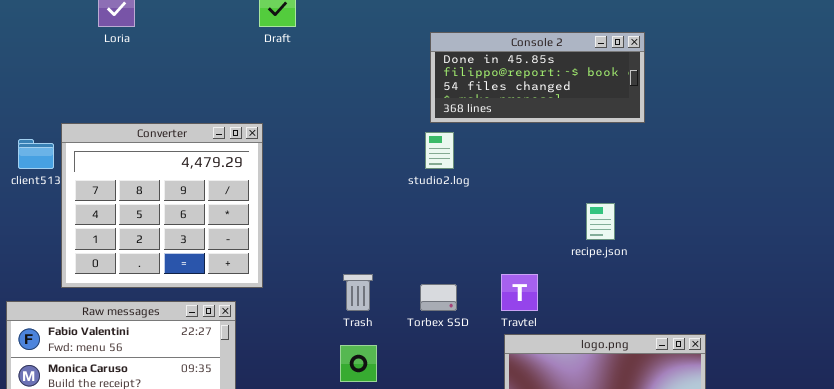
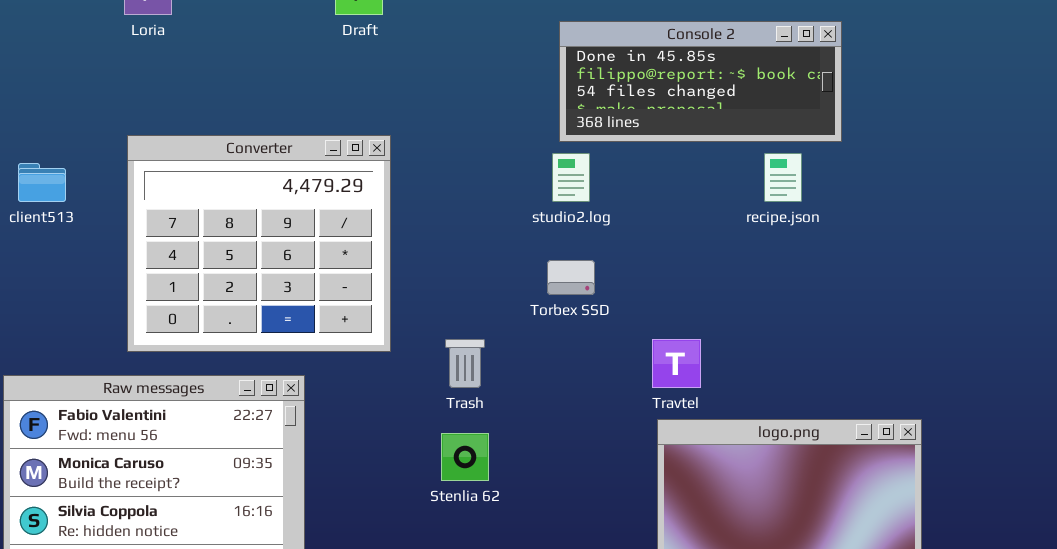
Converter: [61,123,263,288] -> [127,135,391,352], moved
recipe.json: [586,203,615,240] -> [764,153,802,202], moved
Torbex SSD: [420,284,457,311] -> [547,260,595,295], moved

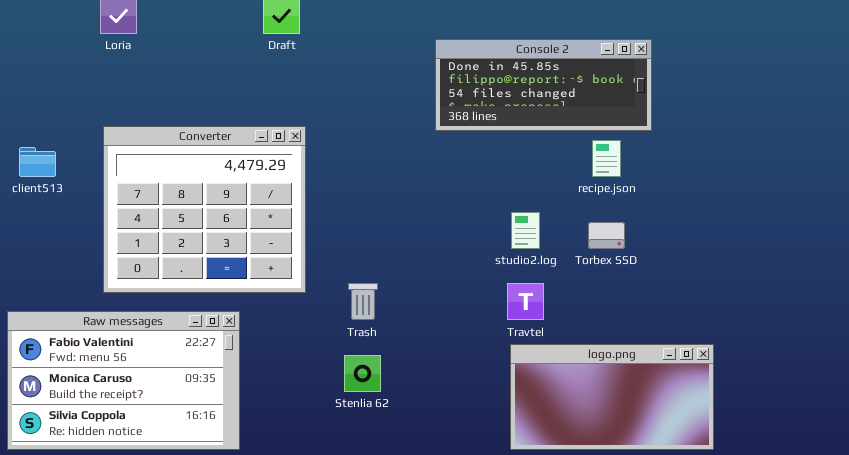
studio2.log: [552,153,590,202] -> [511,212,540,249], moved
Torbex SSD: [547,260,595,295] -> [588,222,625,249], moved

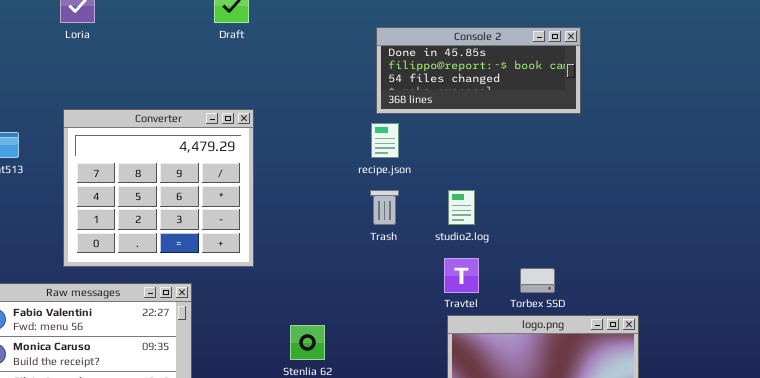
recipe.json: [592,140,621,177] -> [371,123,399,158], moved
Torbex SSD: [588,222,625,249] -> [520,268,555,293], moved
Trash: [348,283,378,320] -> [370,190,399,225], moved

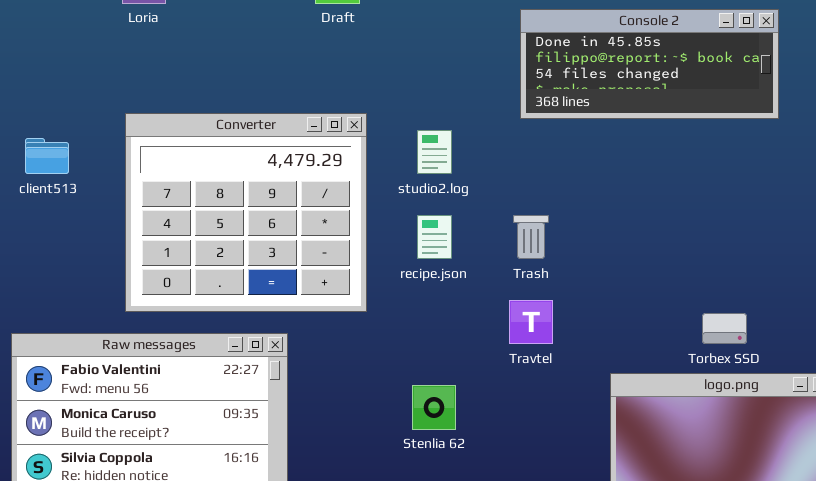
recipe.json: [371,123,399,158] -> [417,215,452,259], moved
studio2.log: [448,190,475,225] -> [417,130,452,174], moved
Travtel: [444,258,479,293] -> [509,300,553,344], moved

